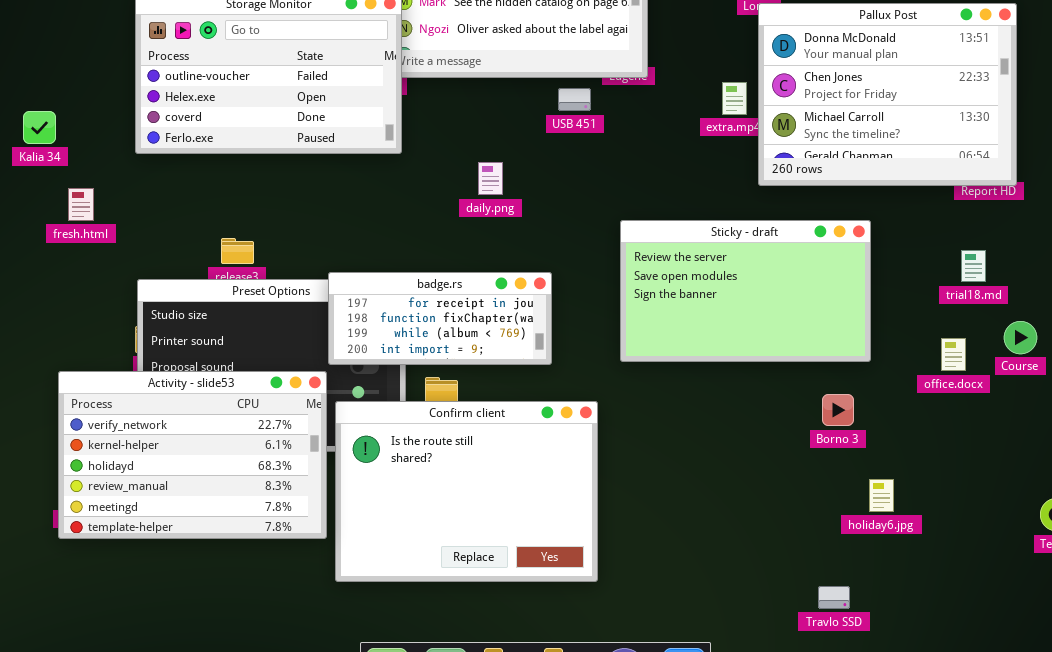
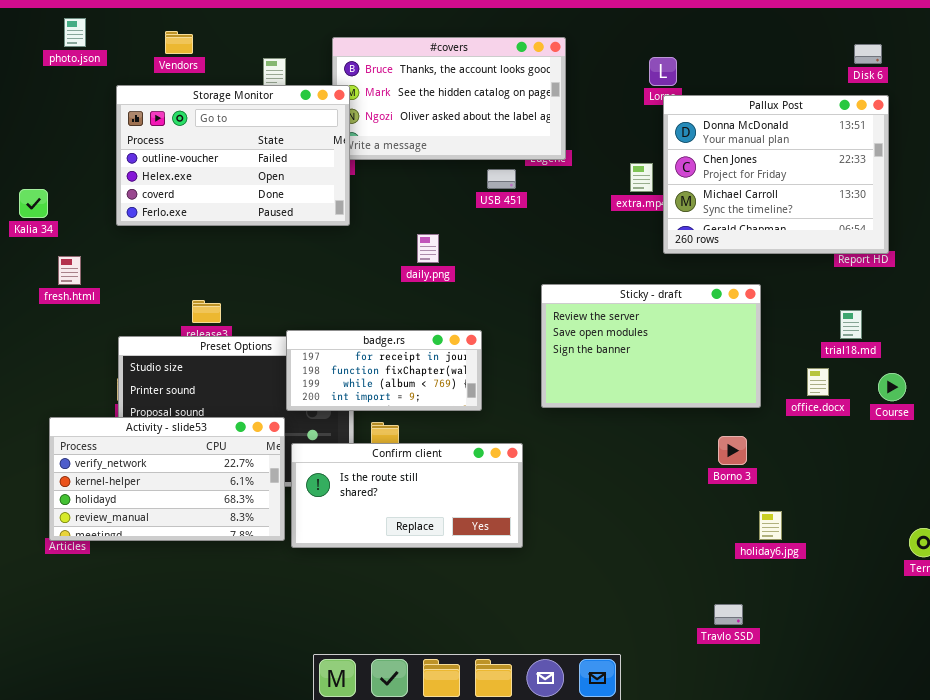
office.docx: [941,338,966,371] -> [807,368,829,396], moved
Activity - slide53: [58,371,327,539] -> [49,417,285,541], resized
Confirm client: [335,401,598,582] -> [291,443,523,548], resized

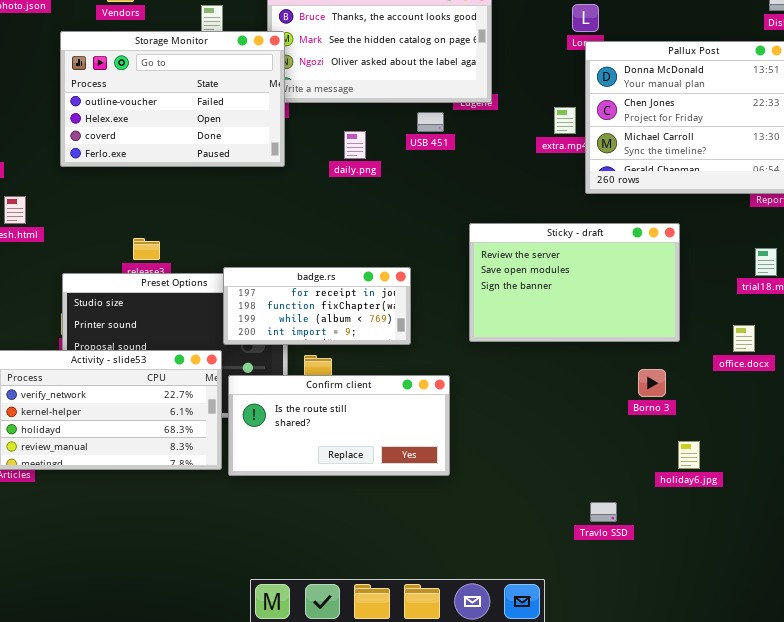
daily.png: [417,234,439,263] -> [344,131,366,159], moved
office.docx: [807,368,829,396] -> [733,325,755,352], moved
Travlo SSD: [714,604,743,625] -> [590,502,617,522], moved

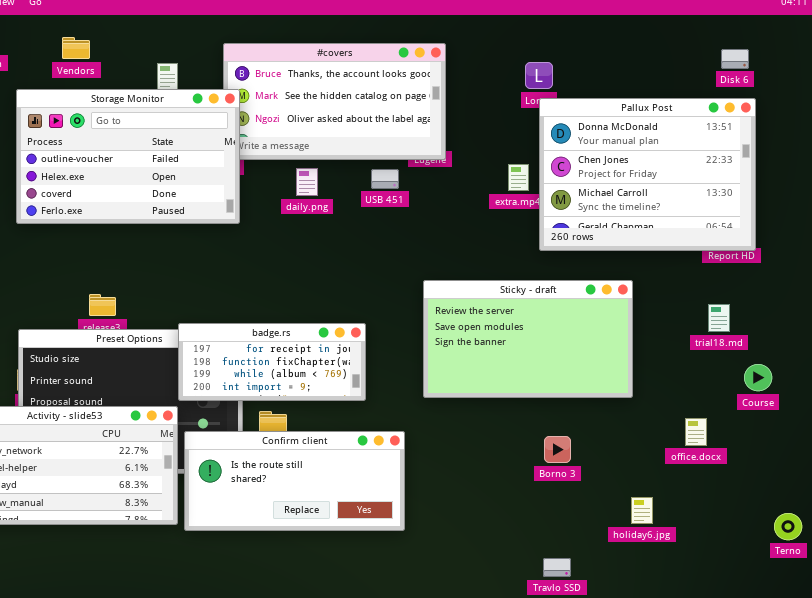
daily.png: [344,131,366,159] -> [296,168,318,196], moved
office.docx: [733,325,755,352] -> [685,418,707,446], moved
Borno 3: [638,369,666,397] -> [544,436,571,463], moved

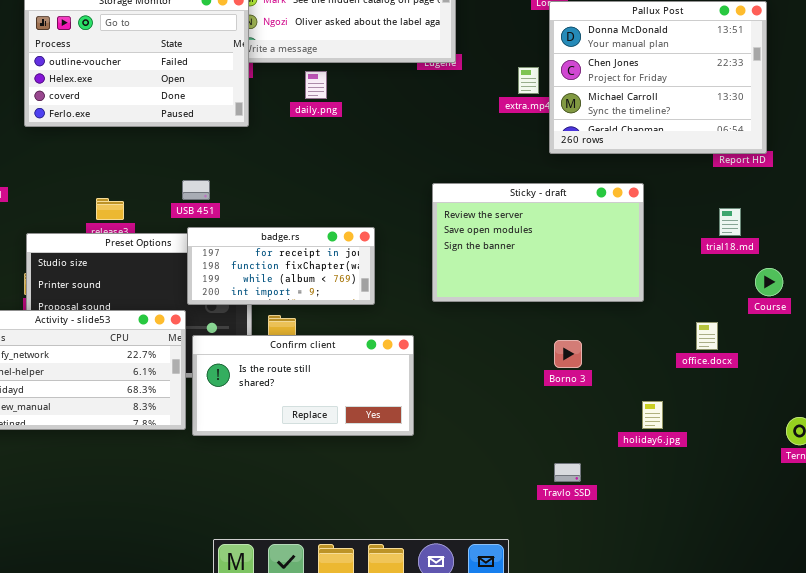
USB 451: [371,169,399,189] -> [182,180,210,200], moved

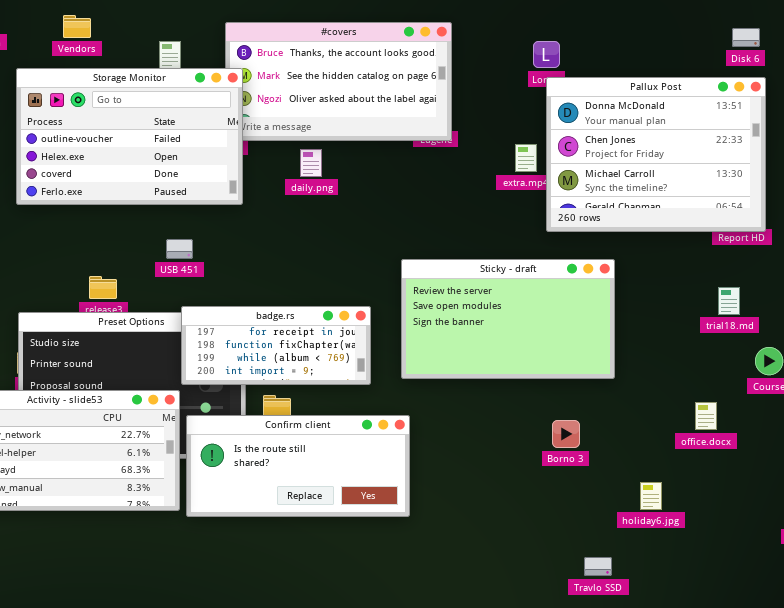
USB 451: [182,180,210,200] -> [166,239,193,259], moved
Sticky - draft: [432,183,644,302] -> [401,259,615,379], moved
Travlo SSD: [554,463,581,482] -> [584,557,612,576], moved

